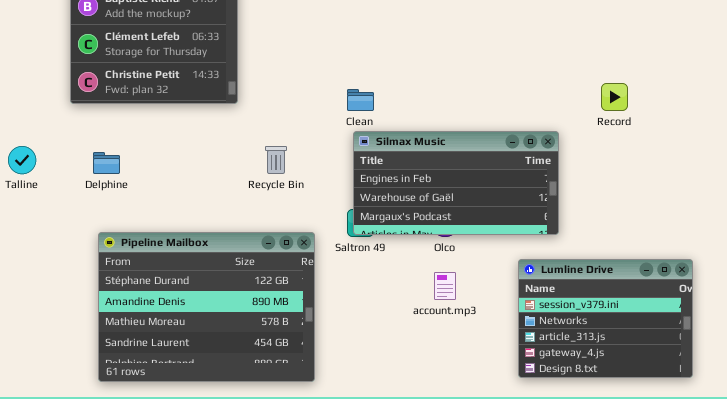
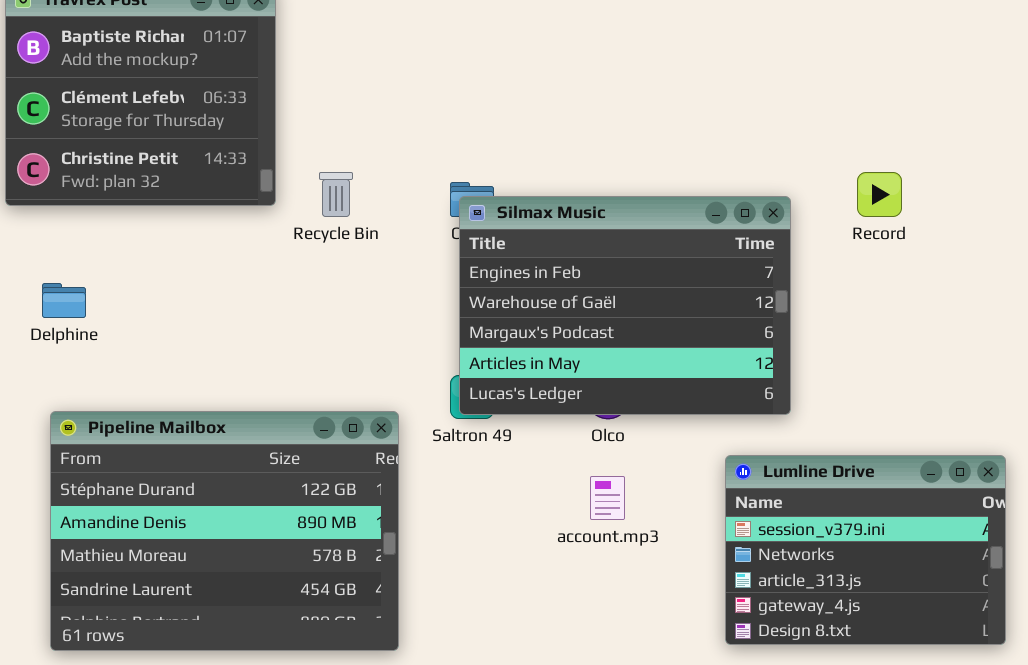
Silmax Music: [353,131,559,235] -> [459,196,791,415], resized
Recycle Bin: [265,146,287,174] -> [319,172,353,217], moved

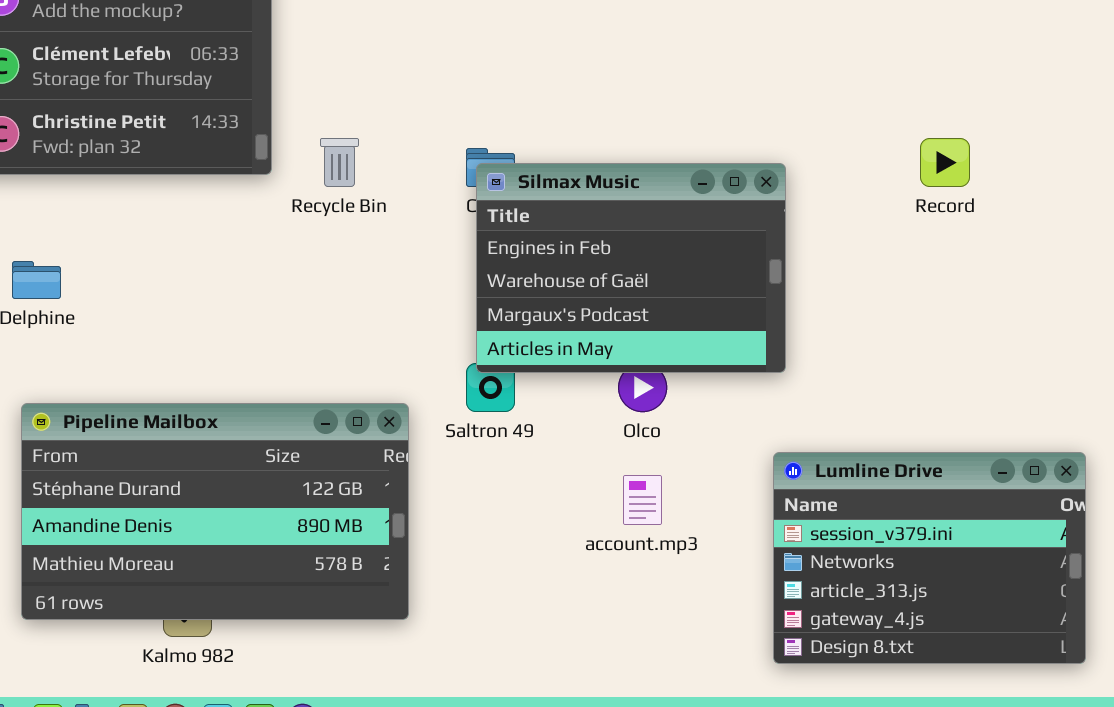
Silmax Music: [459,196,791,415] -> [476,163,786,373], resized
Pipeline Mailbox: [50,411,399,651] -> [21,403,409,620], resized

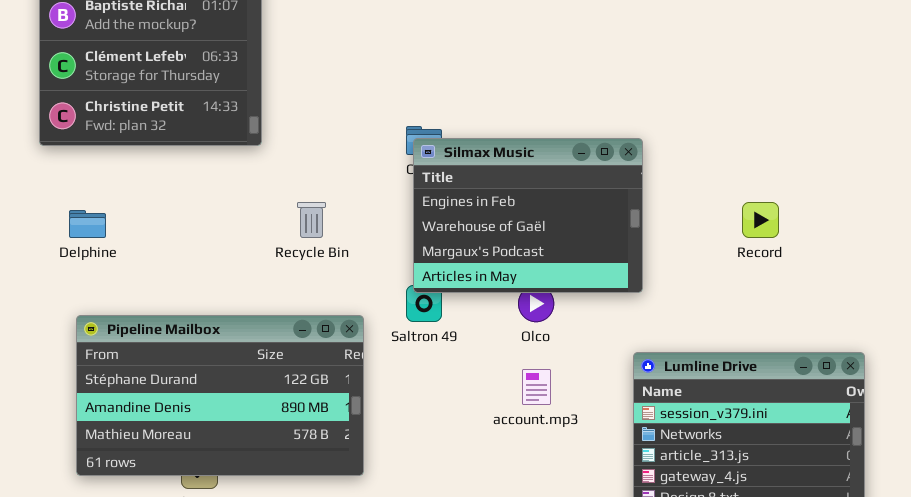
Recycle Bin: [320,138,359,187] -> [297,202,326,238], moved
Record: [920,138,970,187] -> [742,202,779,238], moved

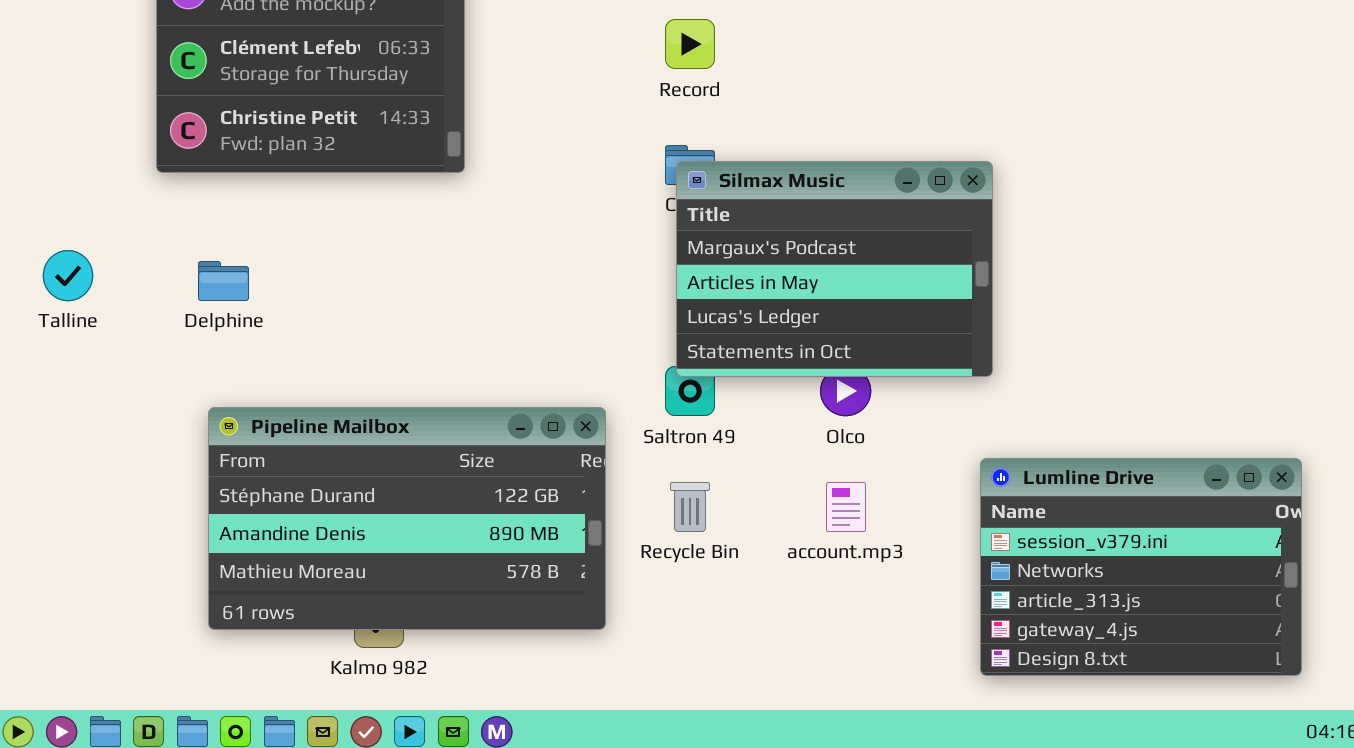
Silmax Music: [413,138,643,293] -> [676,161,993,377], scrolled down 2 rows
Recycle Bin: [297,202,326,238] -> [670,482,710,532], moved
Record: [742,202,779,238] -> [665,19,715,69], moved

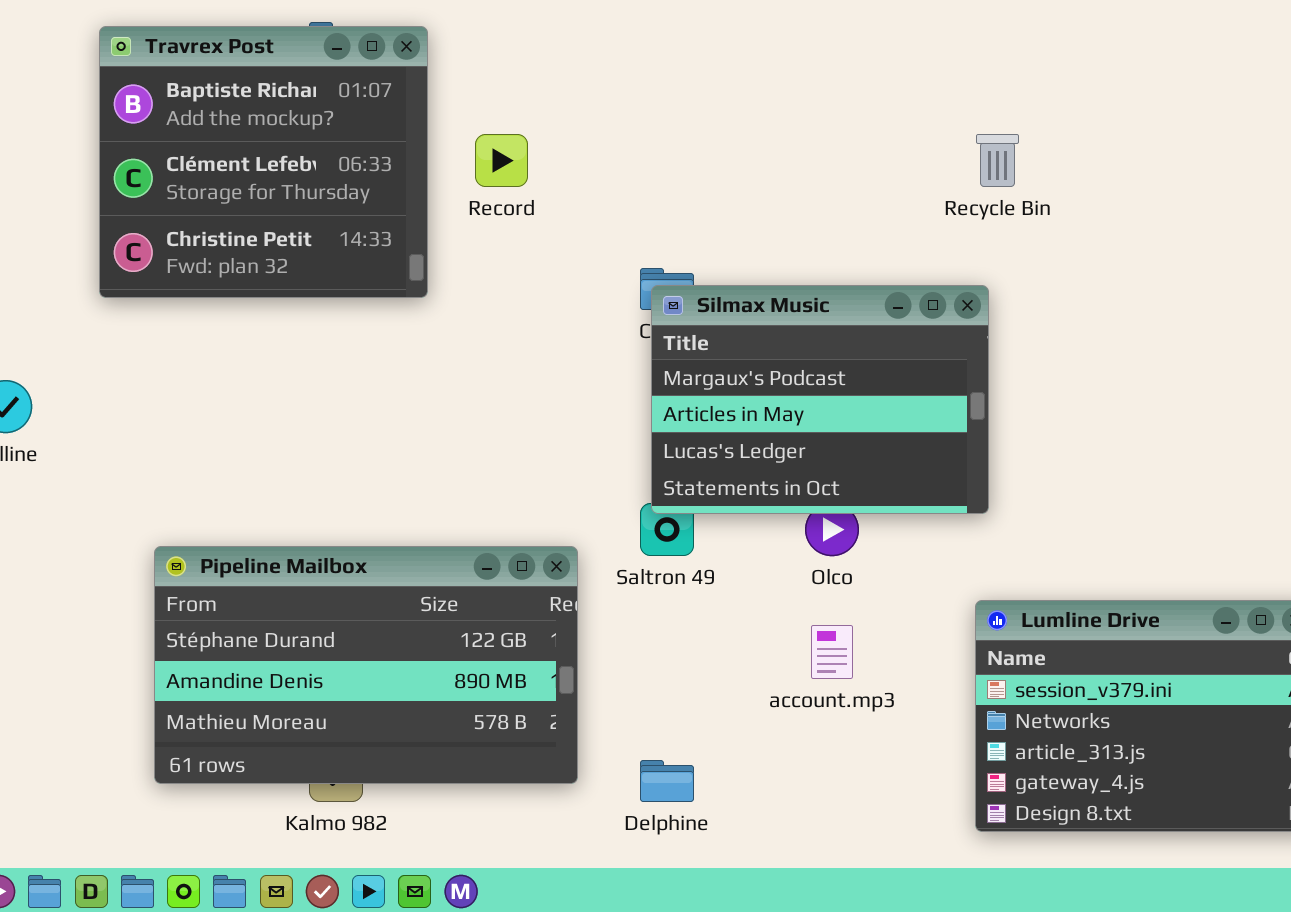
Record: [665,19,715,69] -> [475,134,528,187], moved
Delphine: [198,261,249,301] -> [640,760,694,802], moved
Recycle Bin: [670,482,710,532] -> [976,134,1019,187], moved

